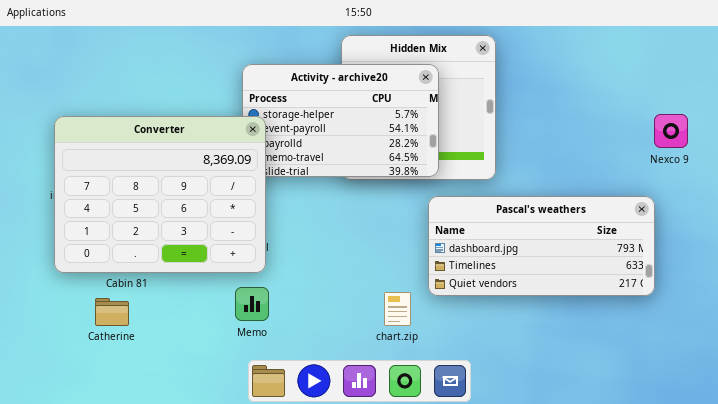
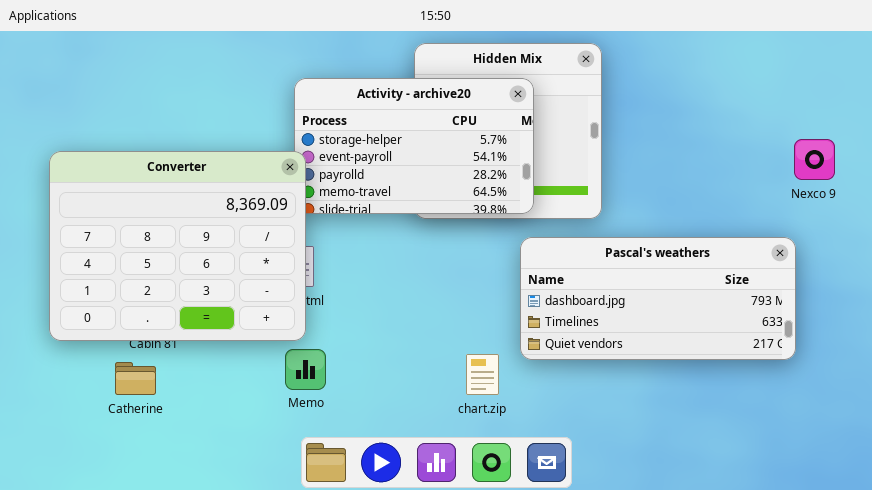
Converter: [54,116,266,273] -> [49,151,306,341], moved

